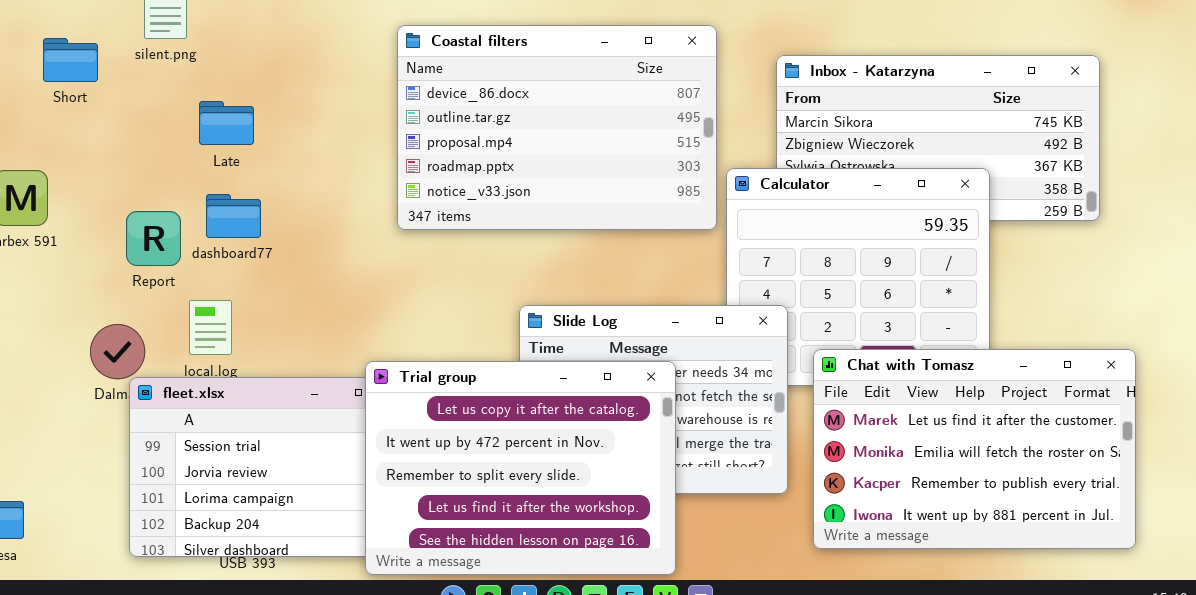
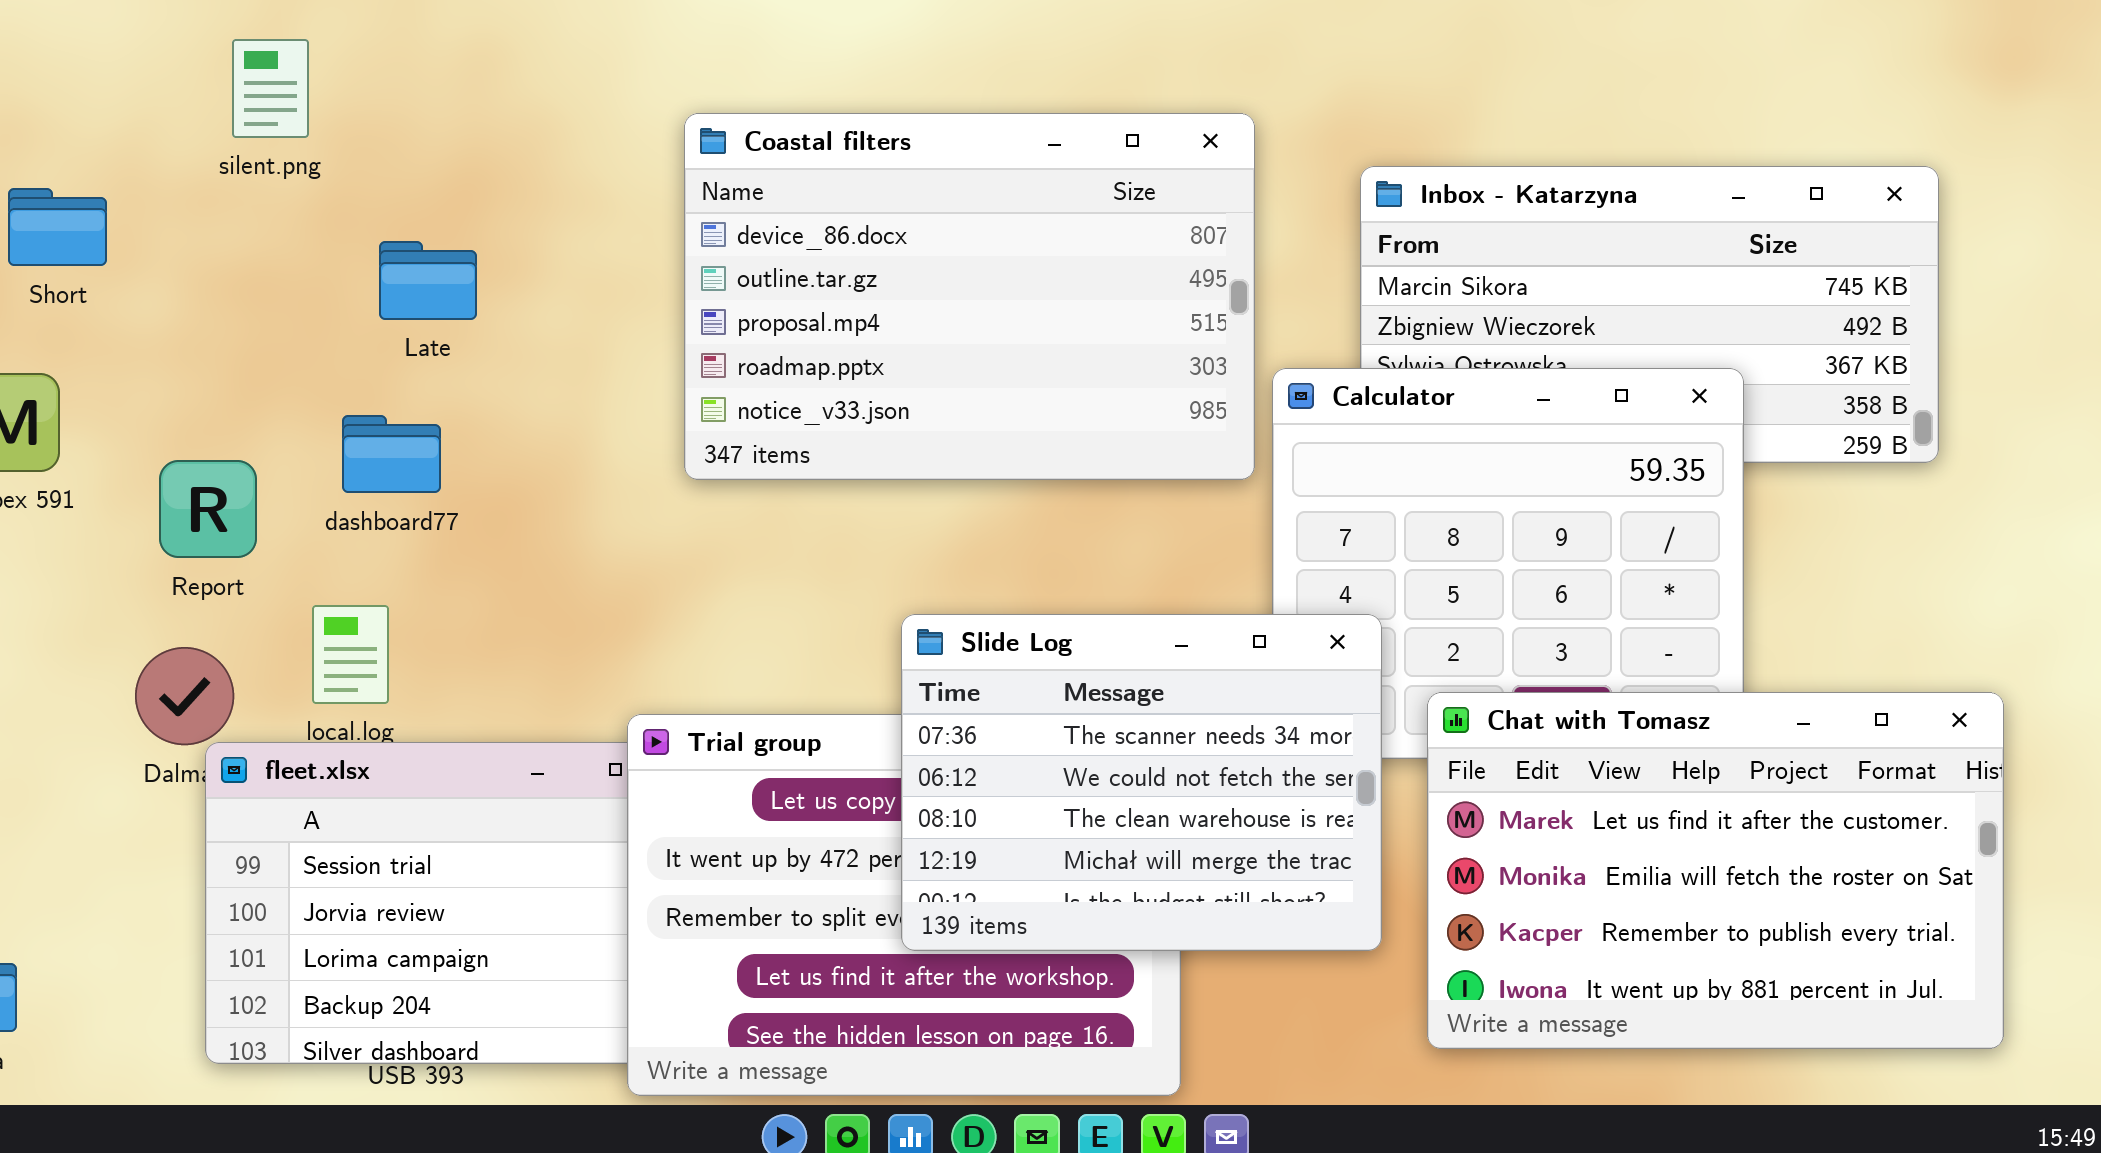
Short: [43,38,98,82] -> [8,188,107,266], moved
Late: [199,101,254,145] -> [379,241,477,320], moved
Report: [126,211,181,266] -> [159,460,257,558], moved
Slide Log: [519,305,788,494] -> [901,614,1382,951], raised

